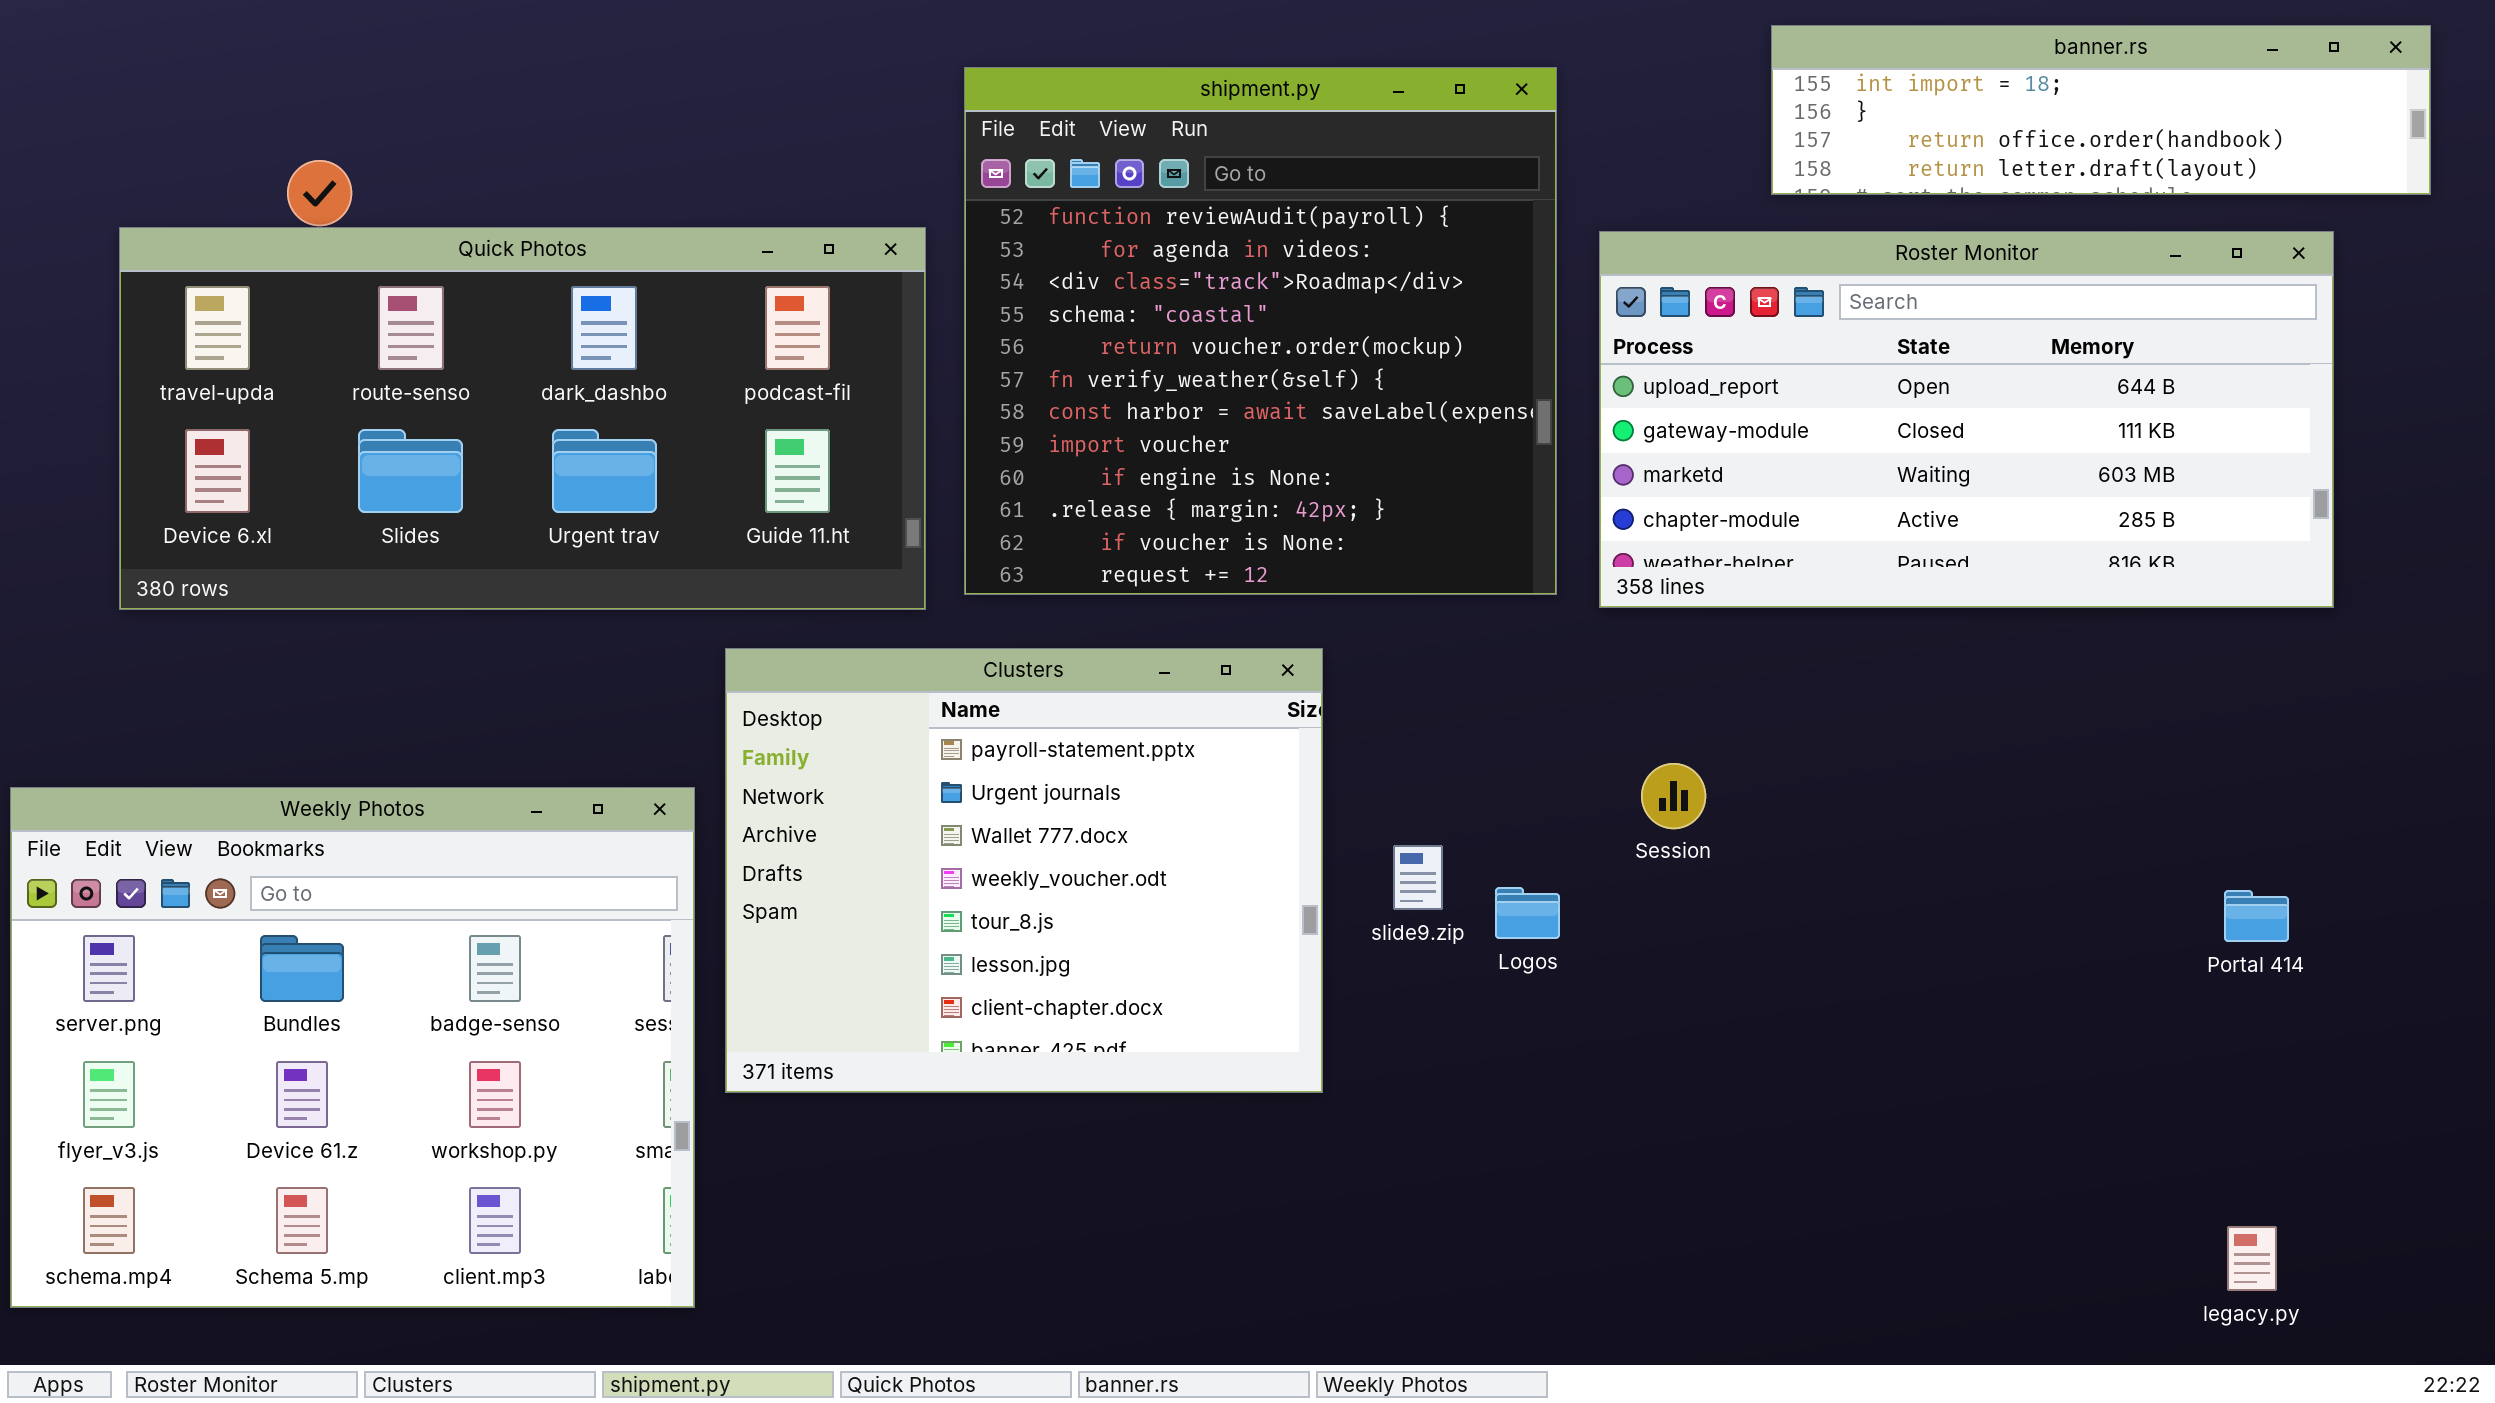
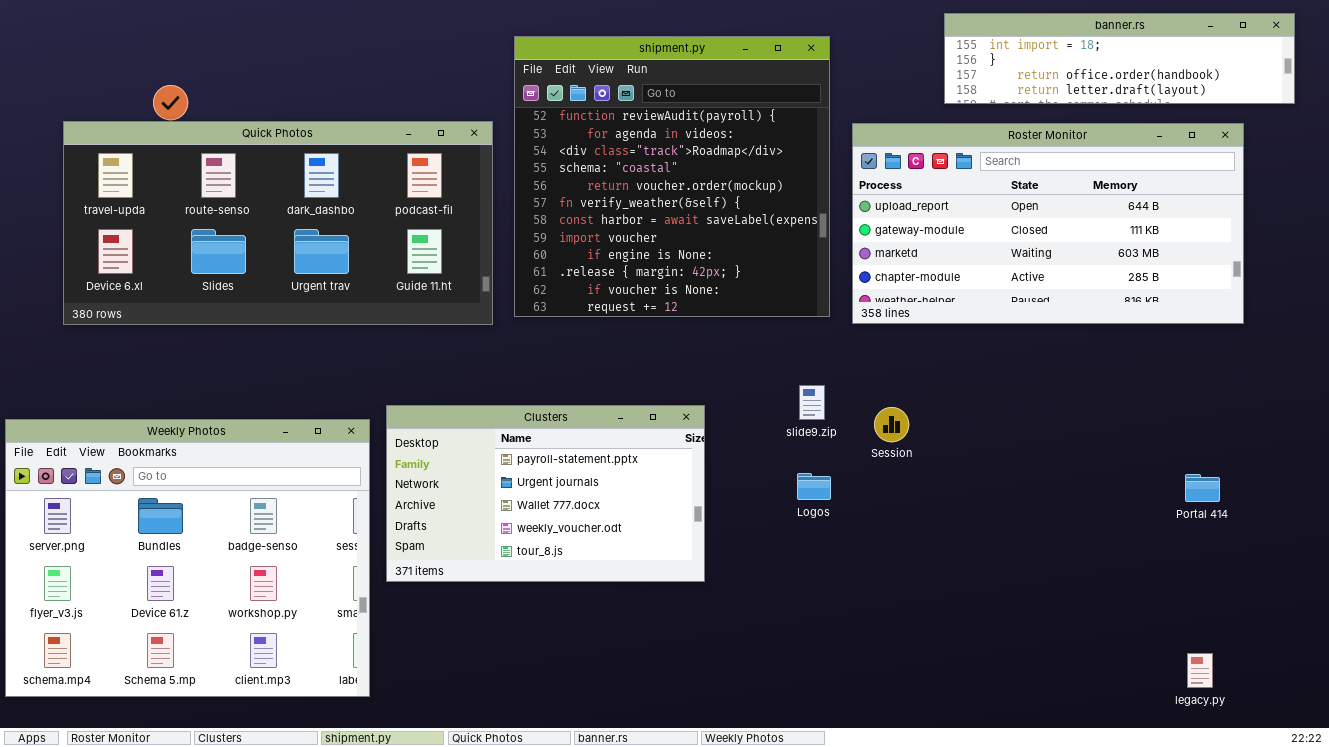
Clusters: [725,648,1323,1093] -> [386,405,705,582], resized
slide9.zip: [1393,845,1443,910] -> [799,385,825,420], moved

